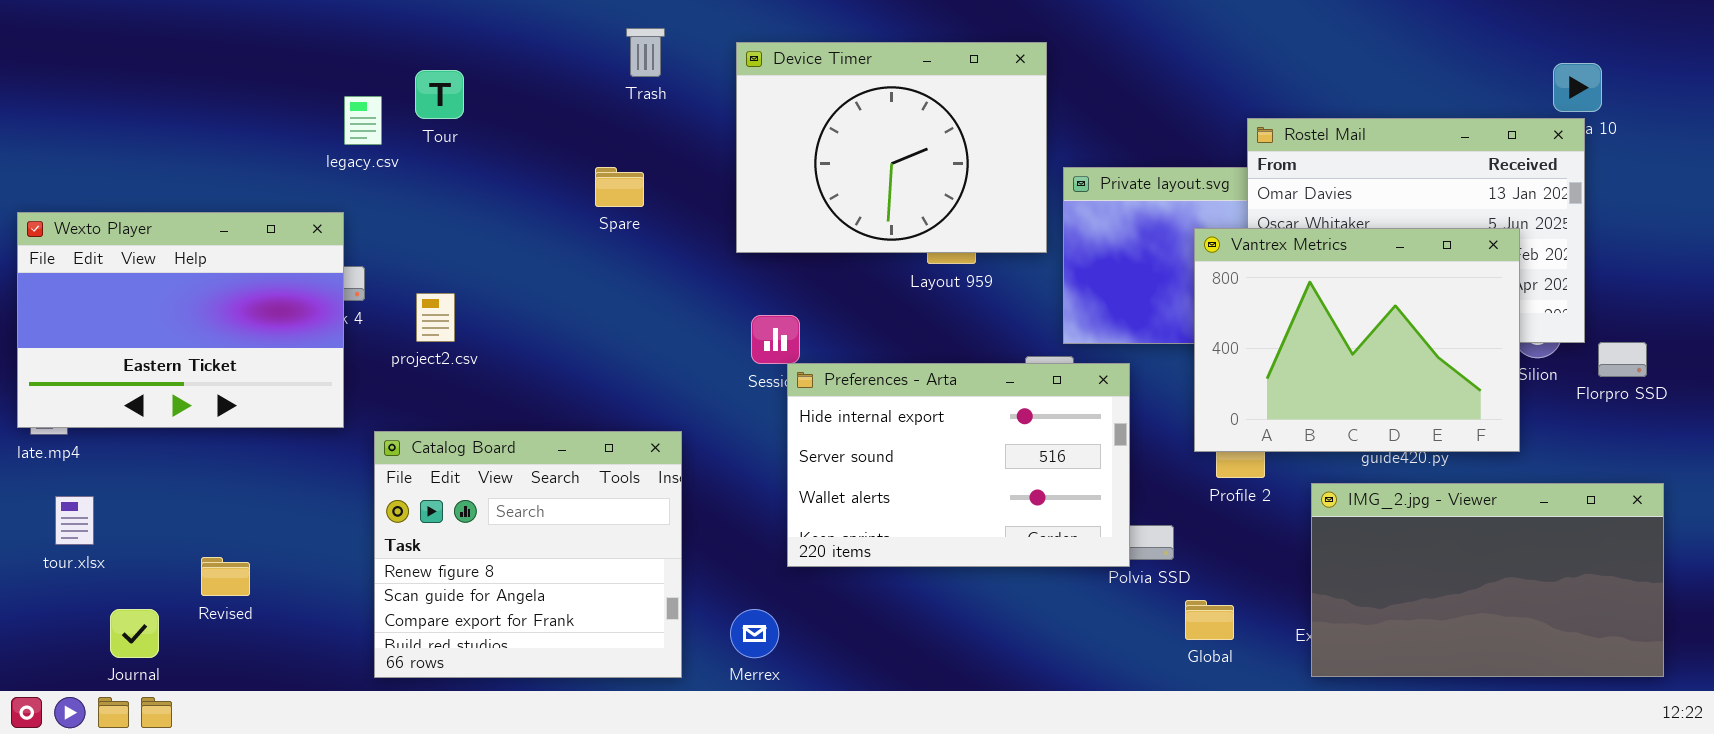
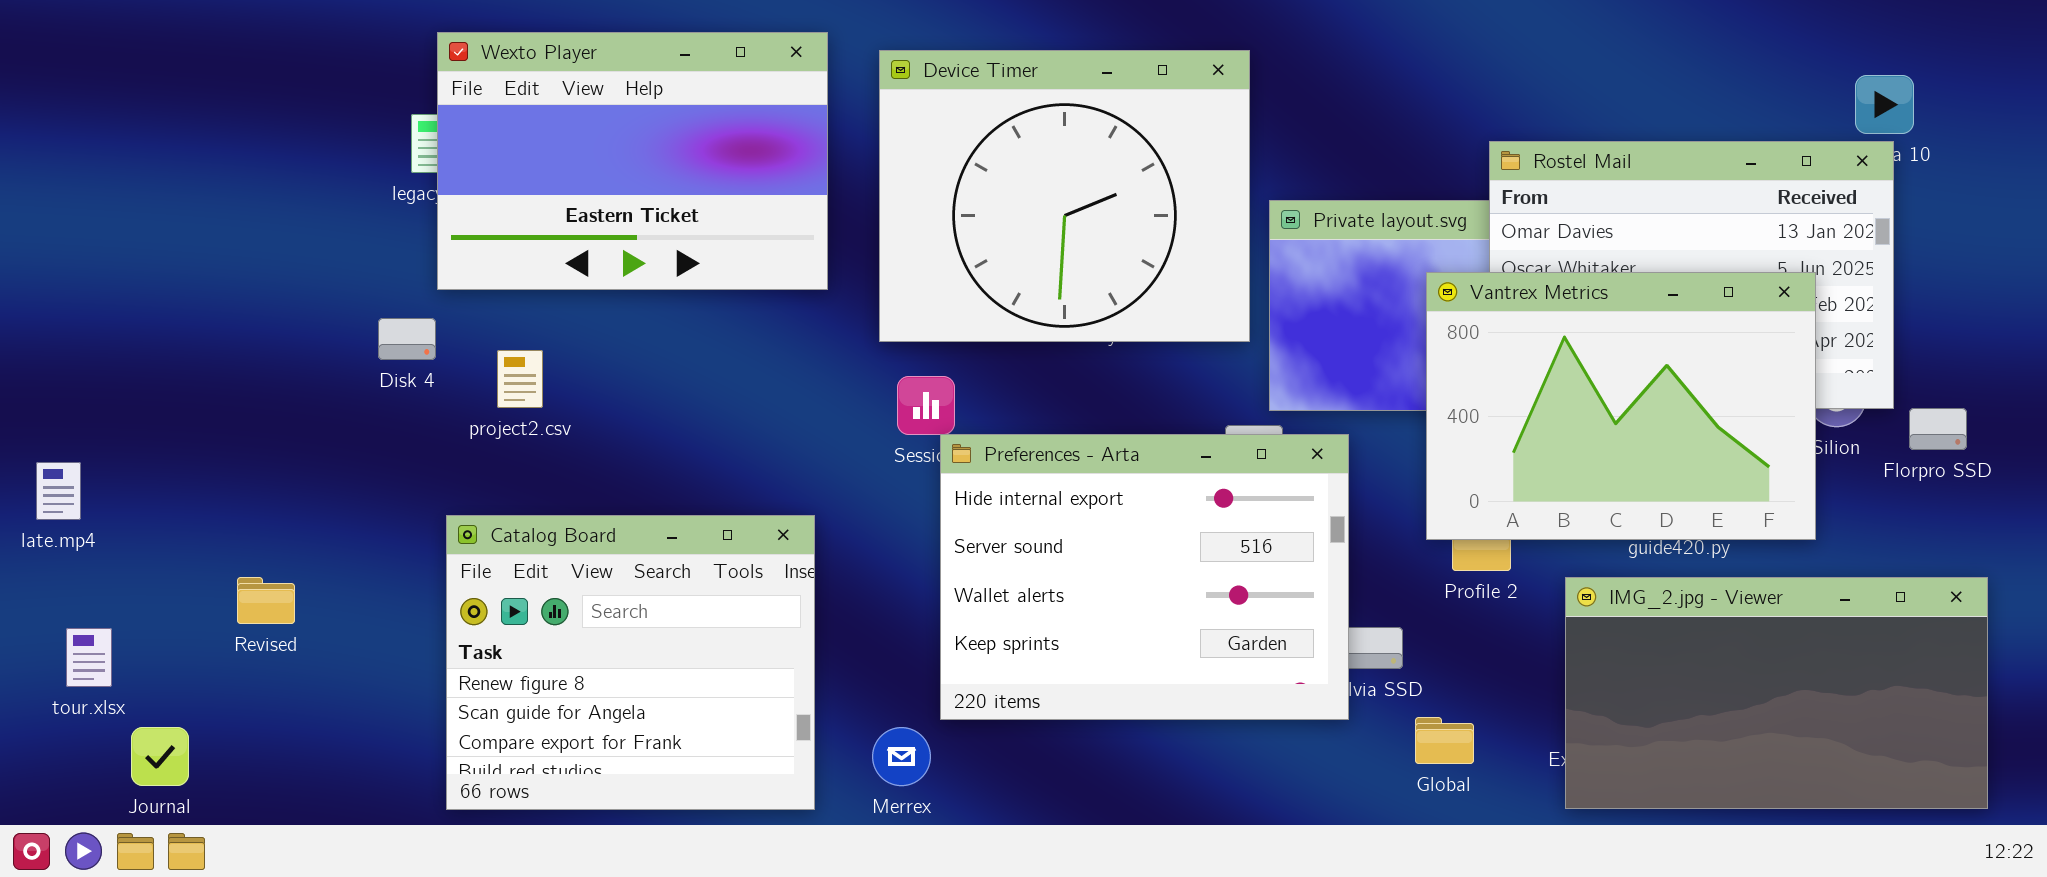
Device Timer: [736,42,1047,253] -> [879,50,1250,342], resized
Wexto Player: [17,212,344,428] -> [437,32,828,290], moved
Preferences - Arta: [787,363,1130,567] -> [940,434,1349,720], resized
tour.xlsx: [55,496,94,545] -> [66,628,112,687], moved
Revised: [201,557,250,596] -> [237,577,295,624], moved

